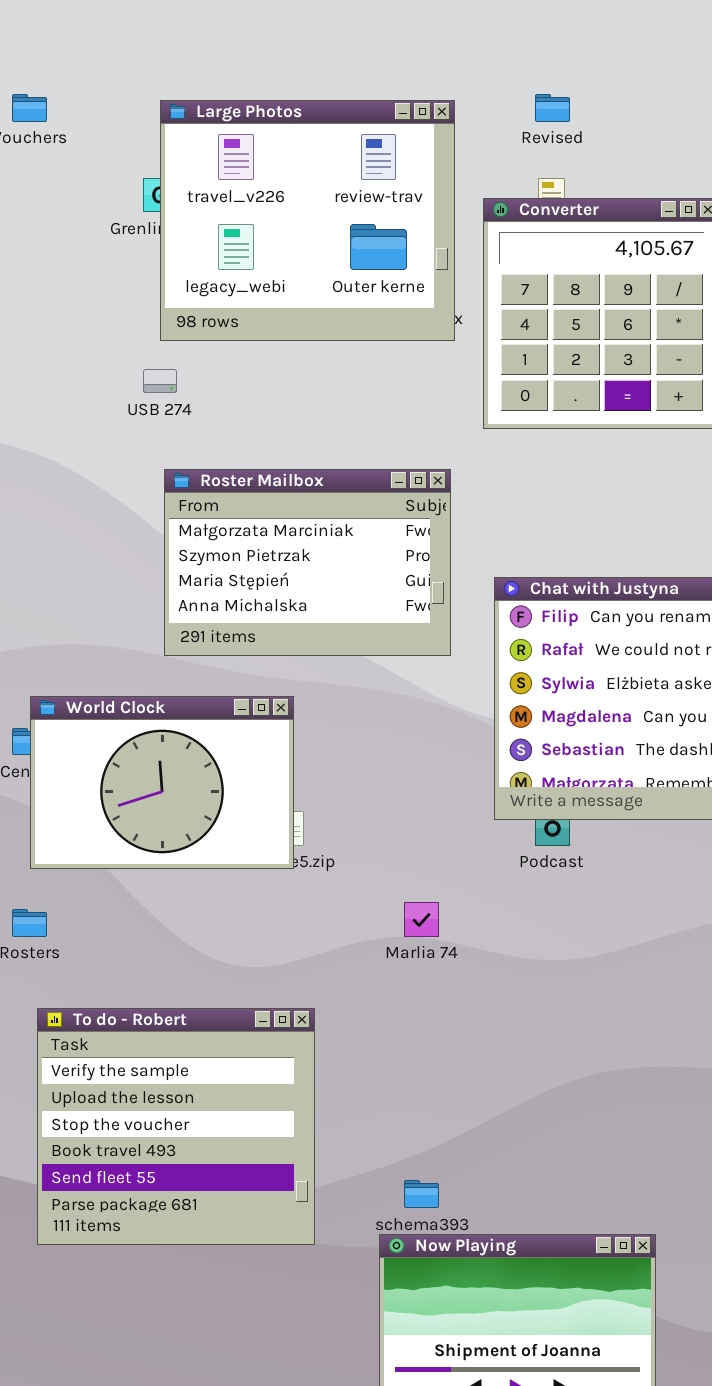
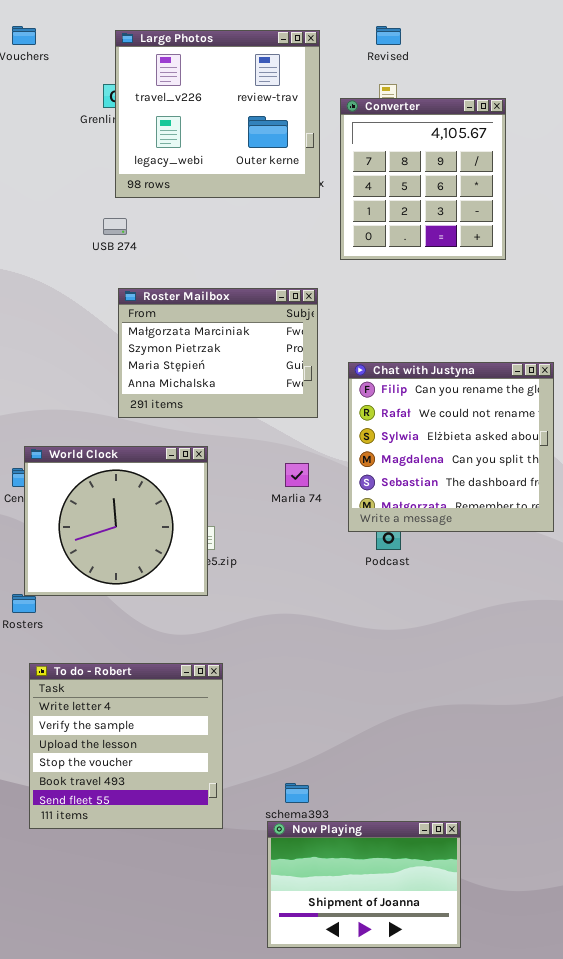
World Clock: [30,696,294,869] -> [24,446,208,596], resized
Marlia 74: [404,902,439,937] -> [285,463,309,487], moved
To do - Robert: [37,1008,315,1245] -> [29,663,223,829], scrolled up 1 row

